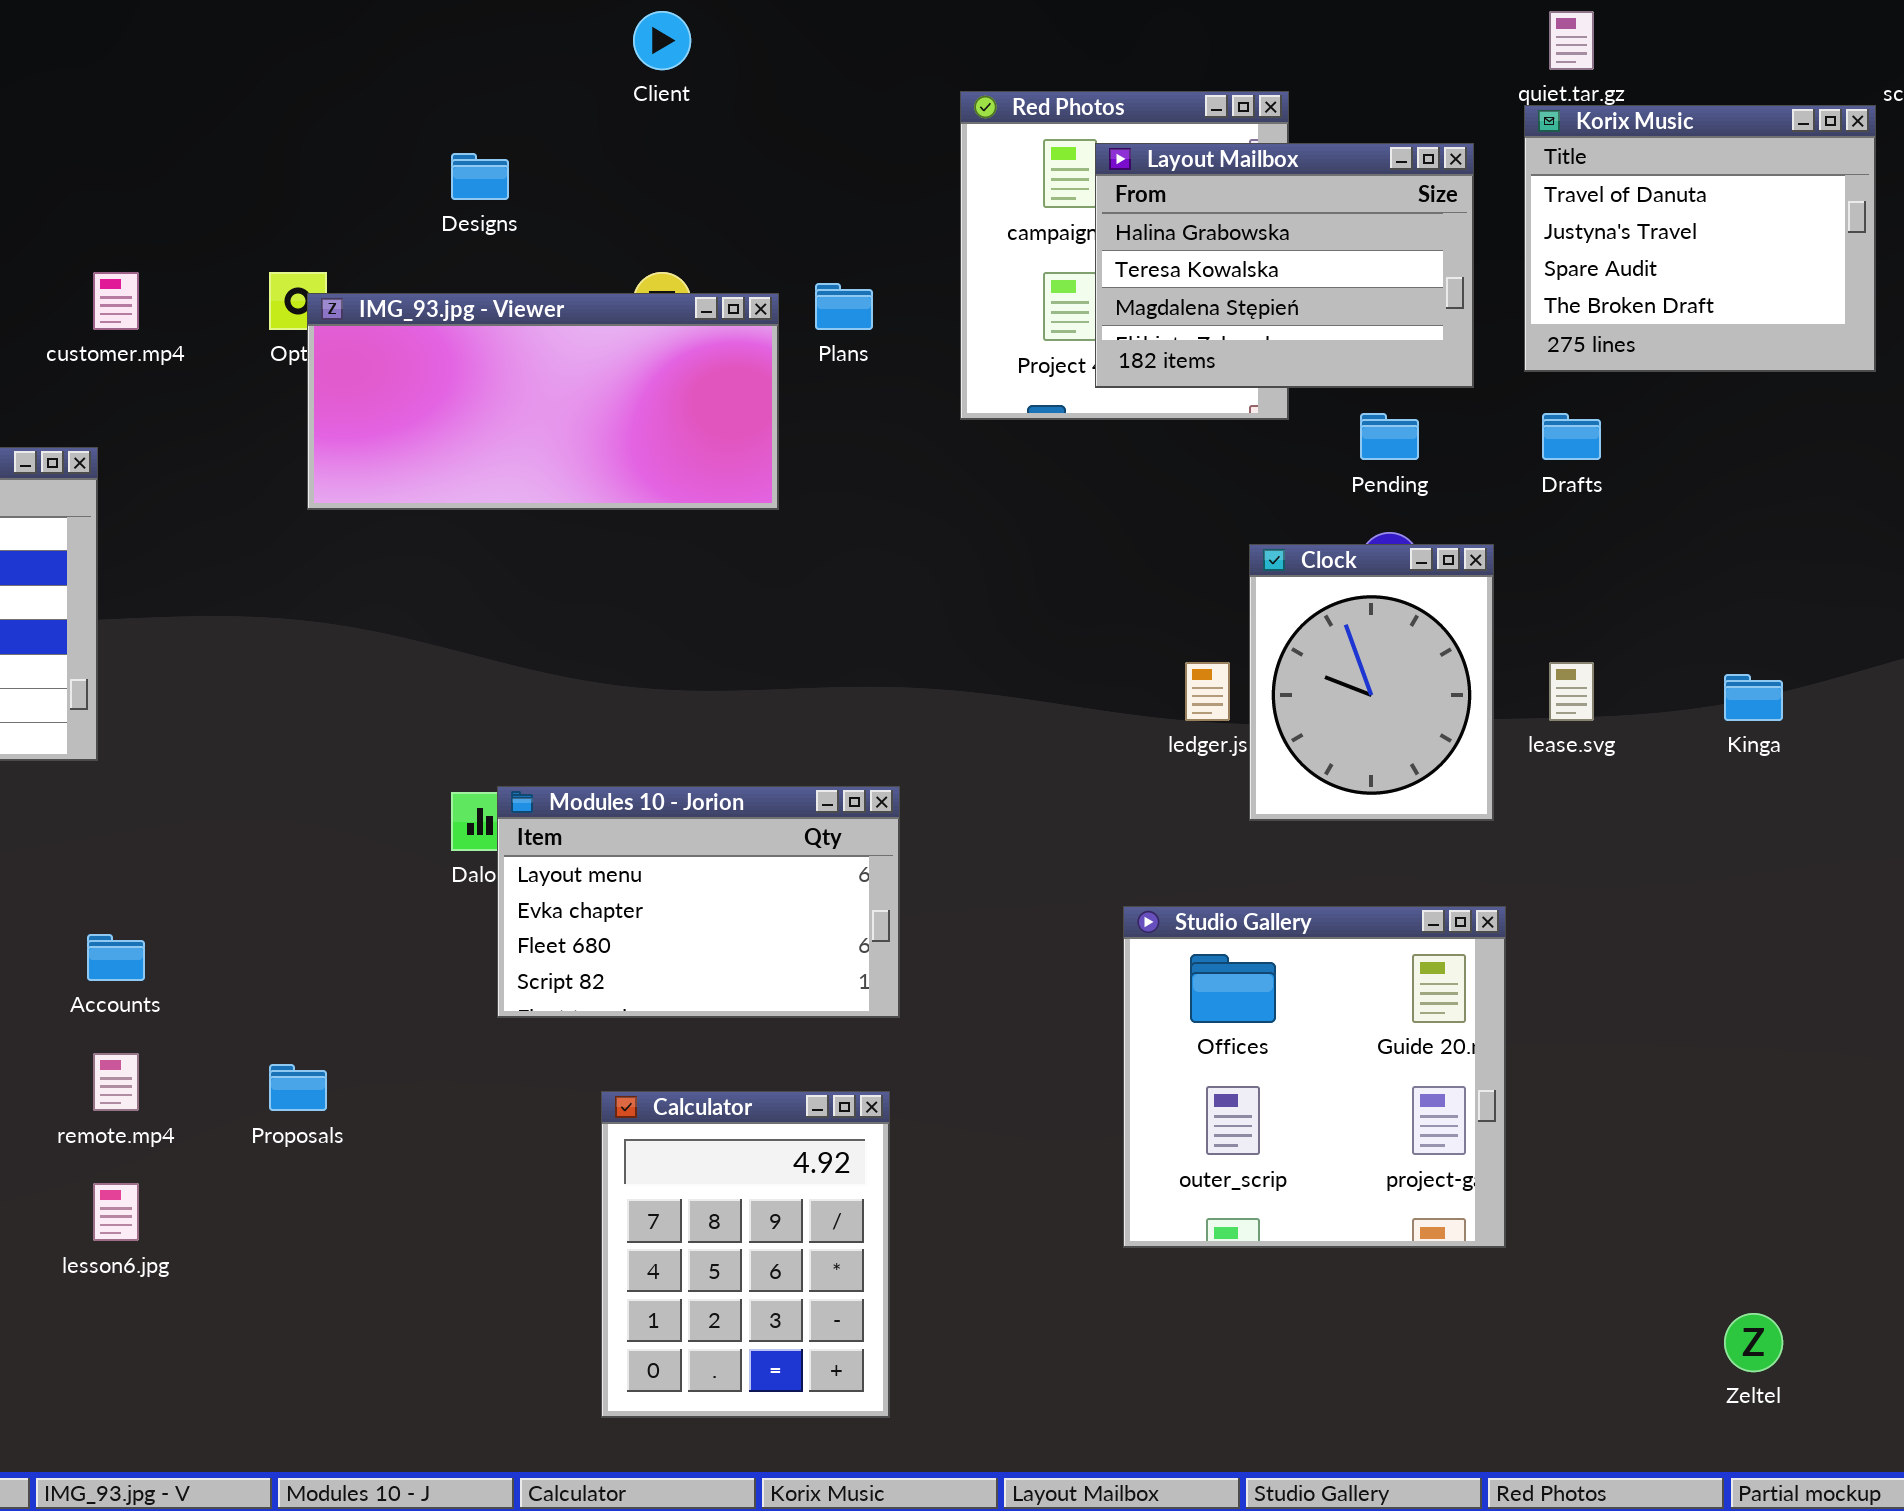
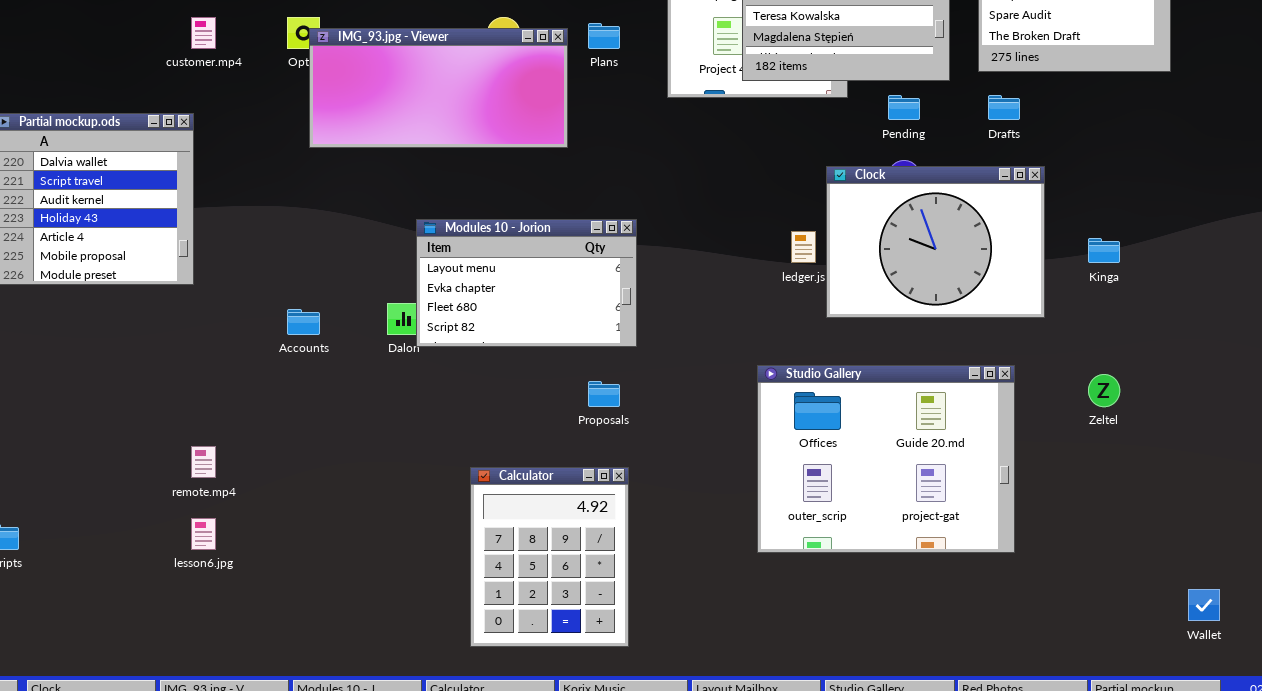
Clock: [1249,544,1494,821] -> [826,166,1045,318], resized
Modules 10 - Jorion: [497,786,900,1018] -> [416,219,637,347], moved
Studio Gallery: [1123,906,1506,1248] -> [757,365,1015,553], resized
Accounts: [87,934,145,981] -> [287,309,320,335], moved
Proposals: [269,1064,327,1111] -> [588,381,620,407], moved
Zeltel: [1724,1313,1783,1372] -> [1088,374,1120,407], moved

